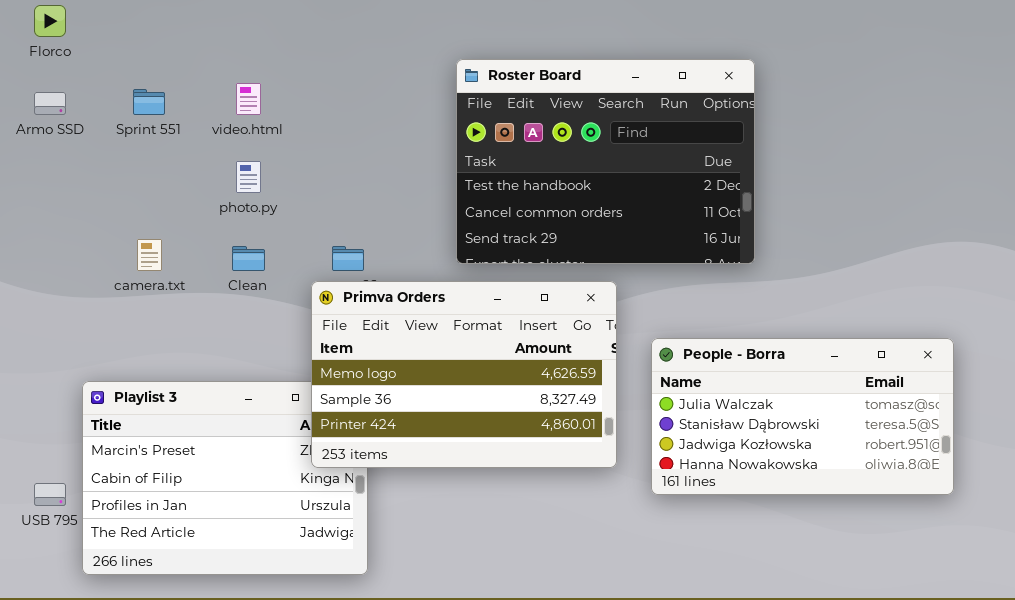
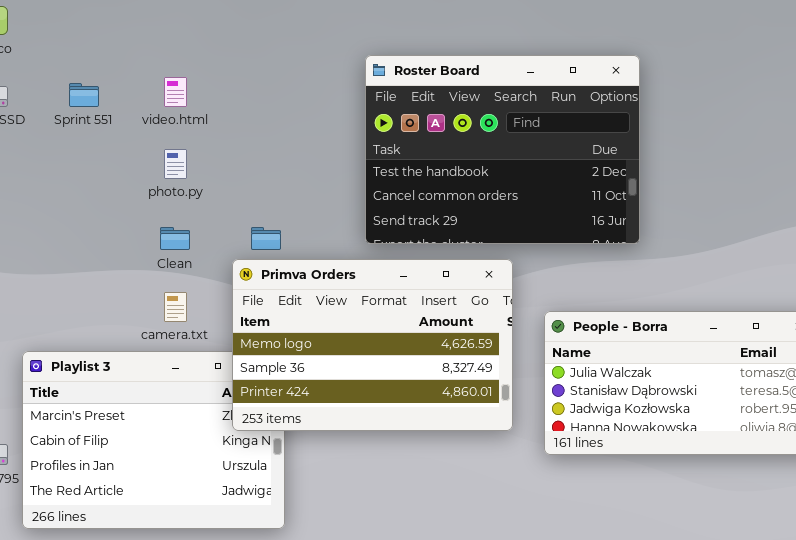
camera.txt: [137,239,162,271] -> [164,292,187,322], moved

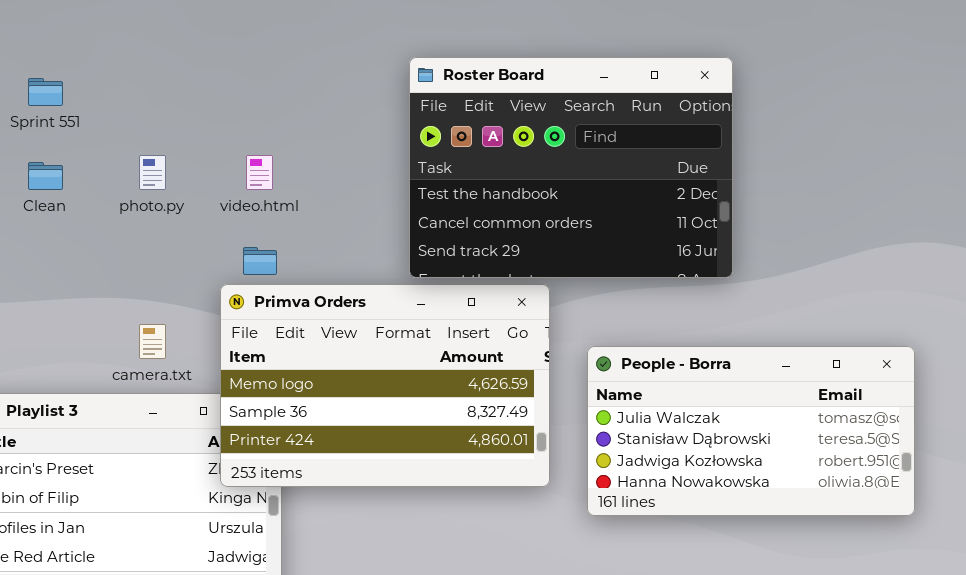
Roster Board: [365,55,640,244] -> [409,57,733,278], moved
video.html: [164,77,187,107] -> [246,155,273,190], moved
Clean: [160,227,190,250] -> [28,162,63,190], moved

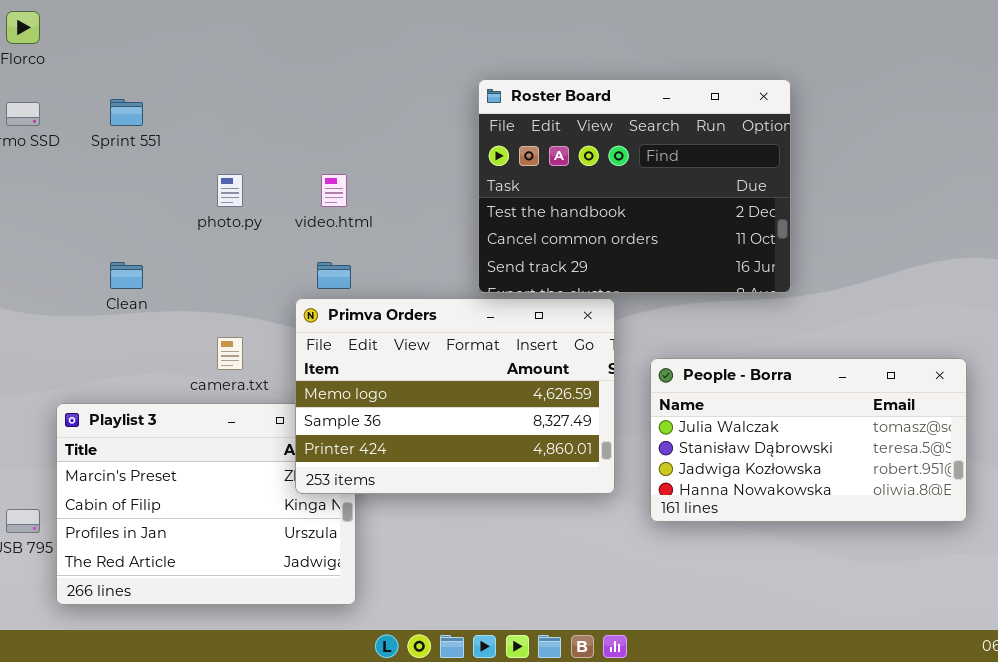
Clean: [28,162,63,190] -> [110,262,143,289], moved

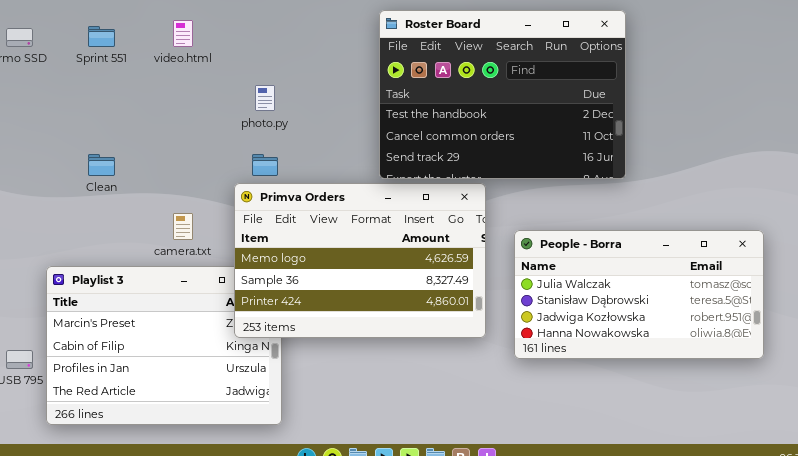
photo.py: [217,174,243,207] -> [255,85,275,111], moved
video.html: [321,174,347,207] -> [173,20,193,47], moved

